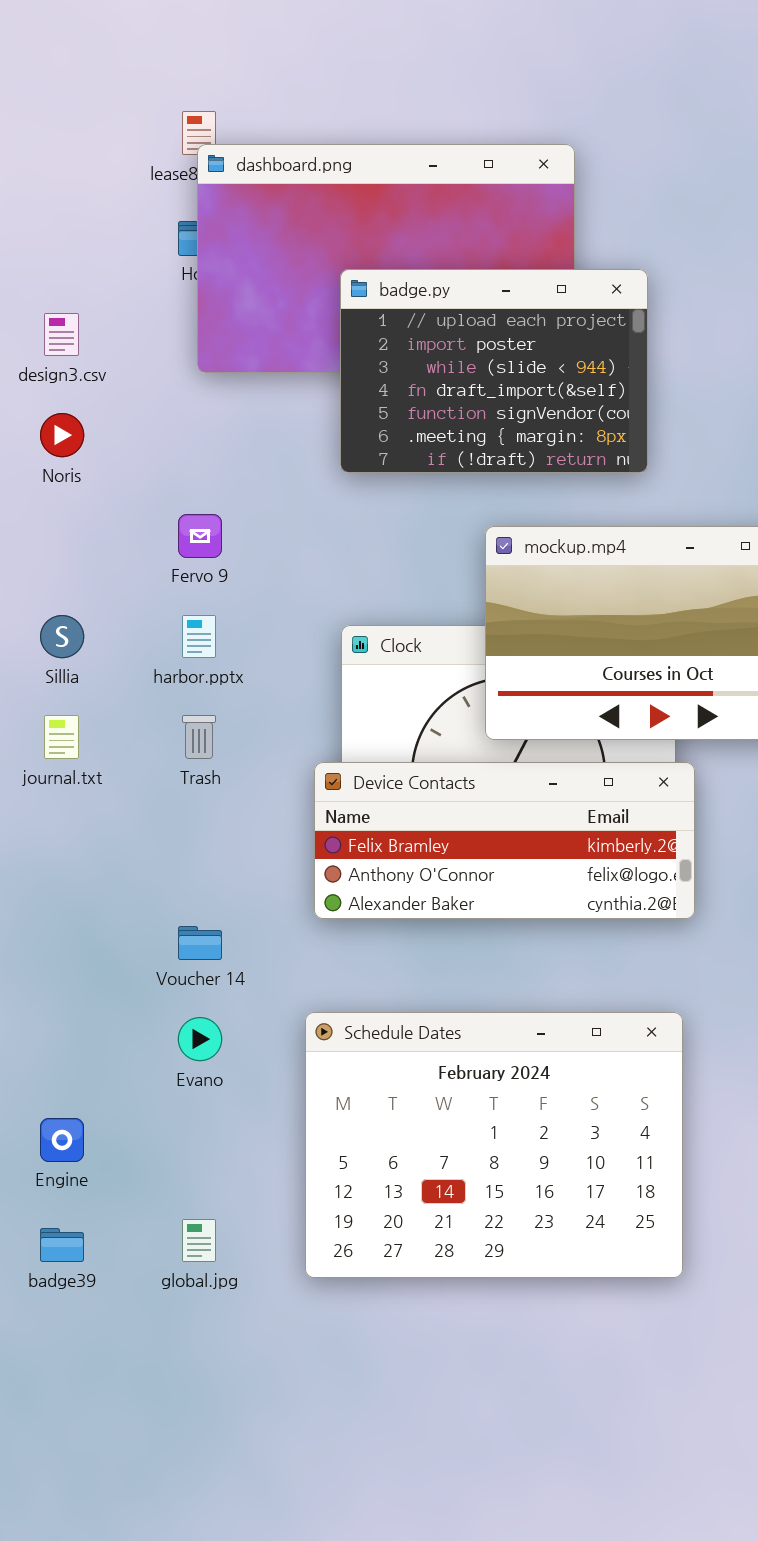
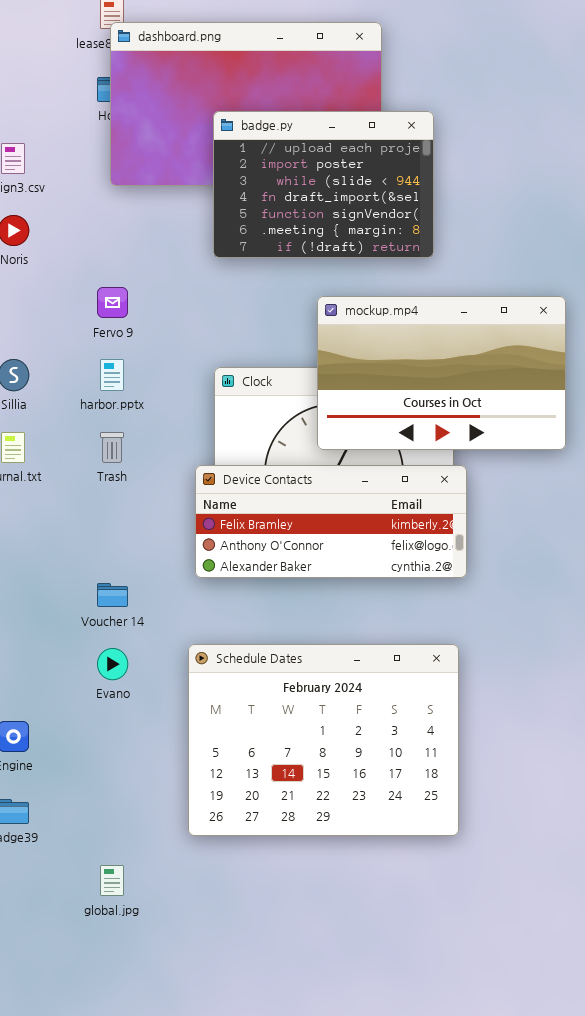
global.jpg: [182,1219,216,1262] -> [100,865,124,896], moved

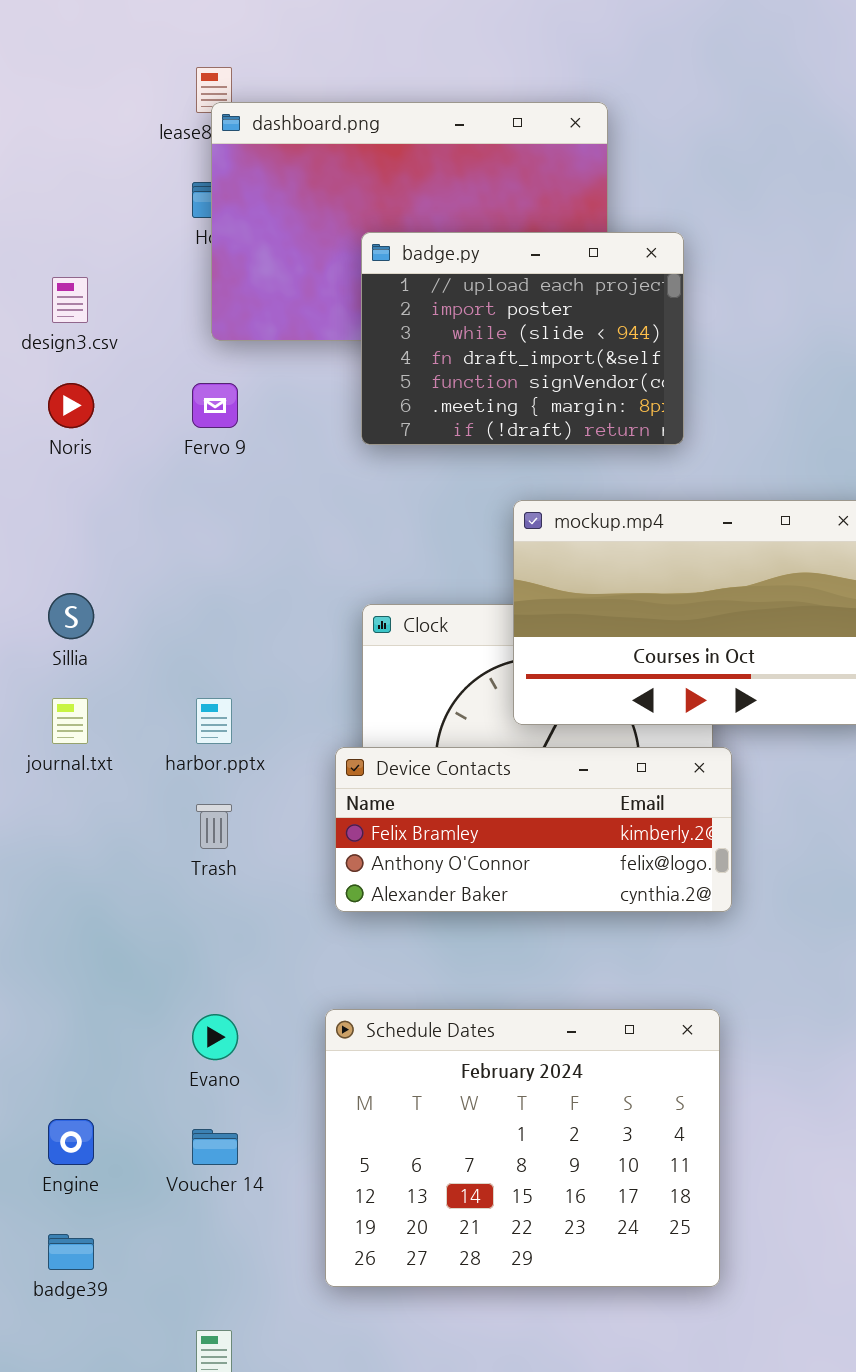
Fervo 9: [97,287,128,318] -> [192,383,238,428], moved
harbor.pptx: [100,359,124,391] -> [196,698,232,744], moved
Trash: [100,432,124,463] -> [196,804,232,849], moved
Voucher 14: [97,583,128,607] -> [192,1129,238,1165], moved

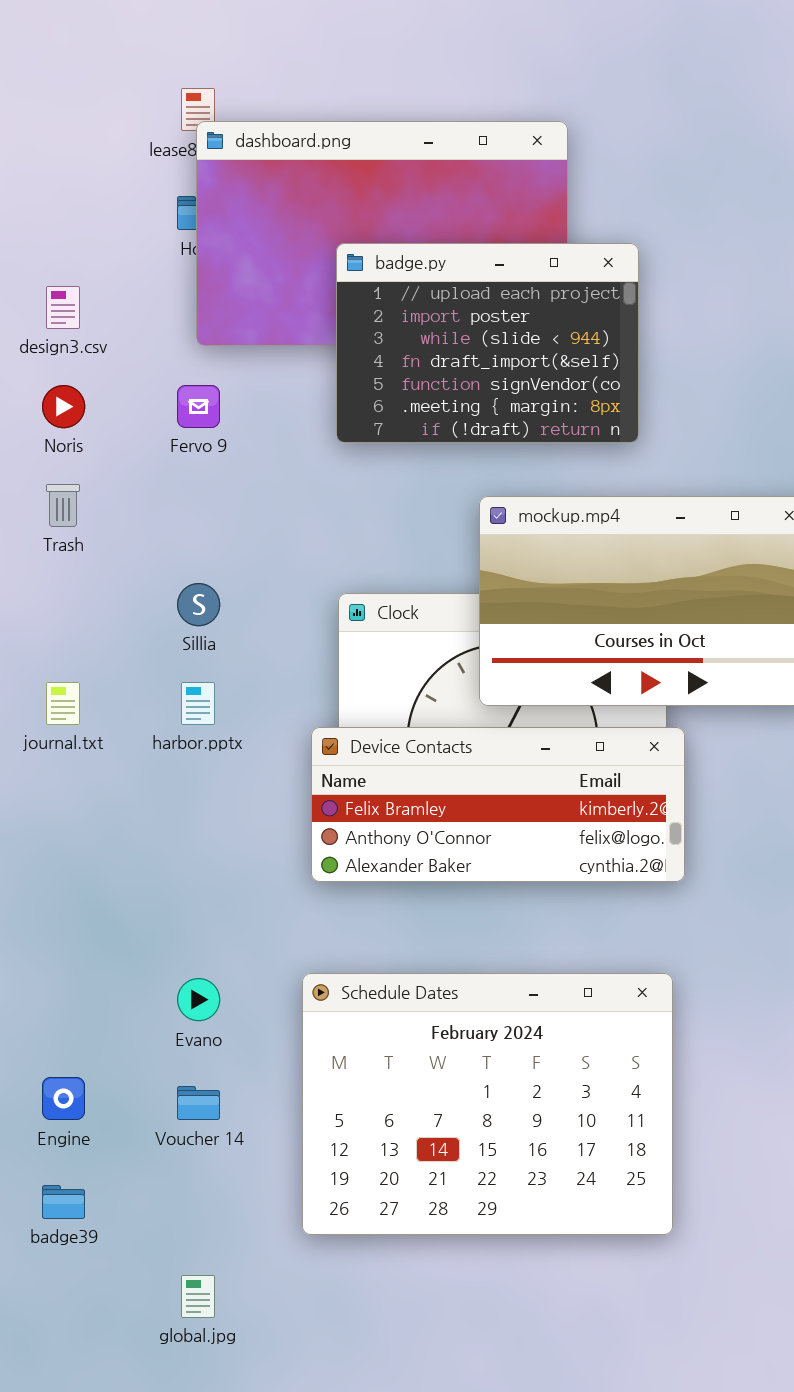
Sillia: [48,593,94,639] -> [177,583,220,626], moved
Trash: [196,804,232,849] -> [46,484,80,527], moved

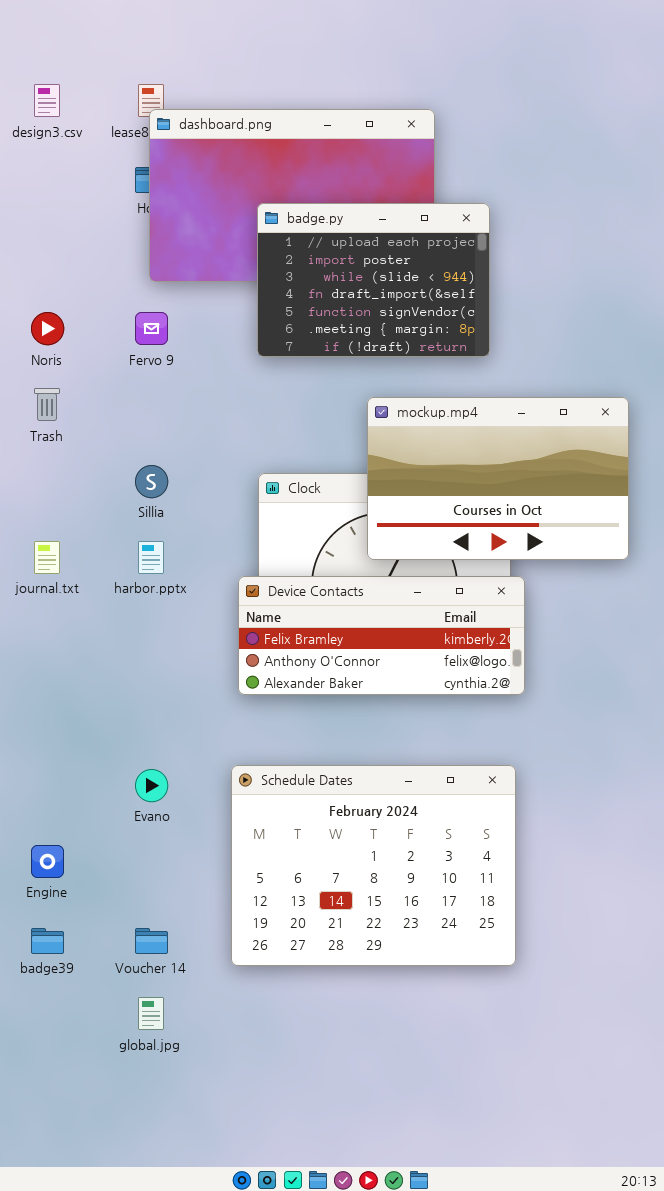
design3.csv: [46,286,80,329] -> [34,84,60,117], moved
Voucher 14: [177,1086,220,1120] -> [135,928,168,954], moved

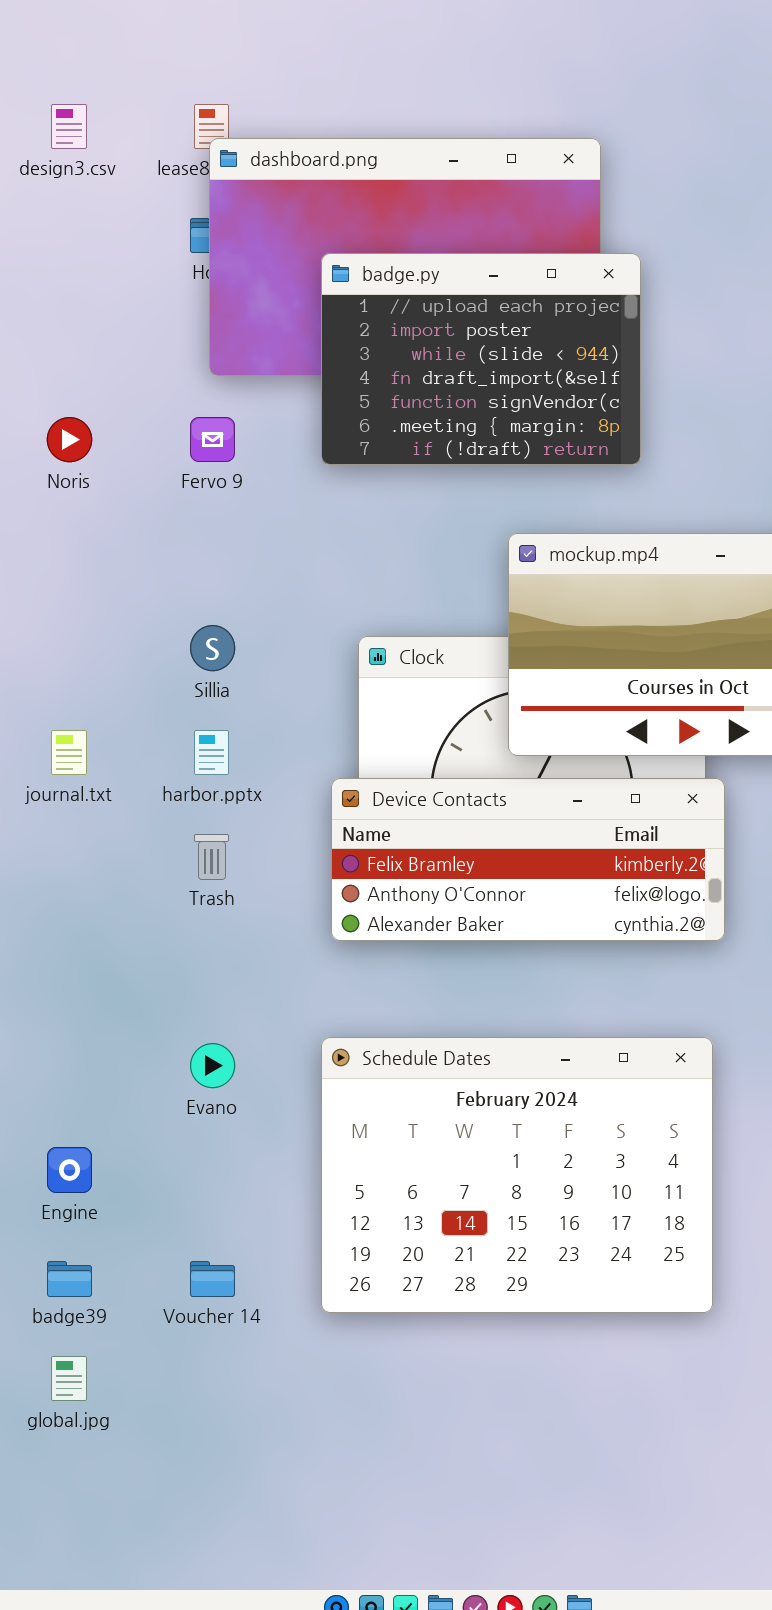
badge.py: [257,203,490,357] -> [321,253,641,465], moved
Trash: [34,388,60,421] -> [194,834,229,880], moved
global.jpg: [138,997,164,1030] -> [51,1356,87,1401], moved

